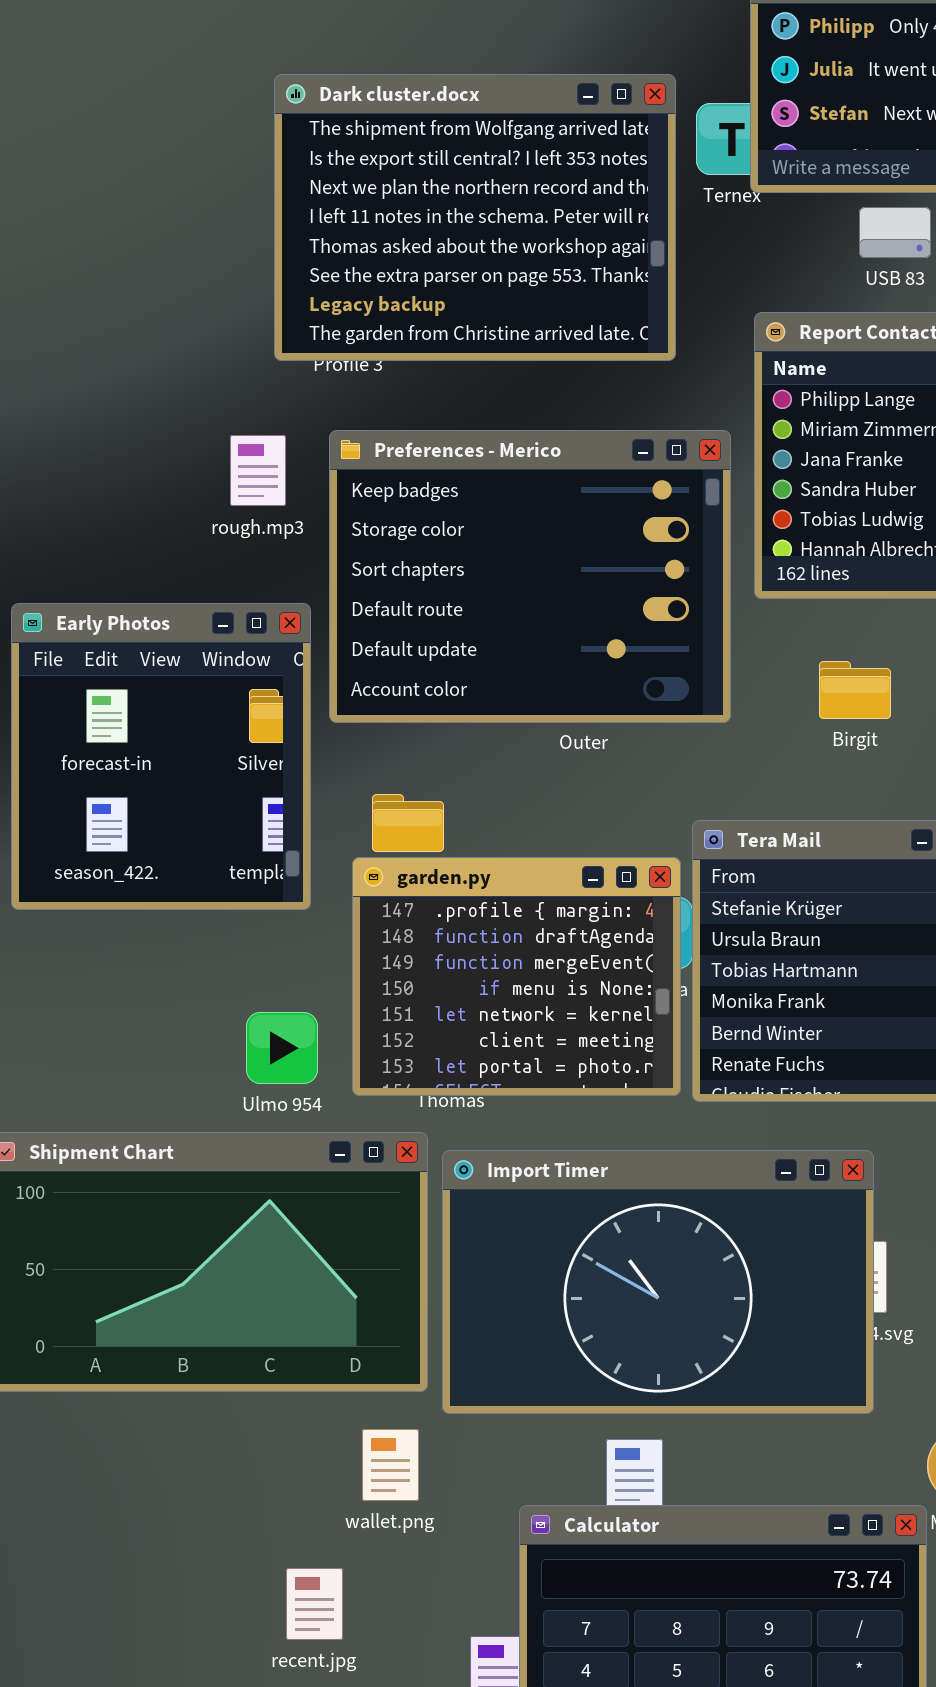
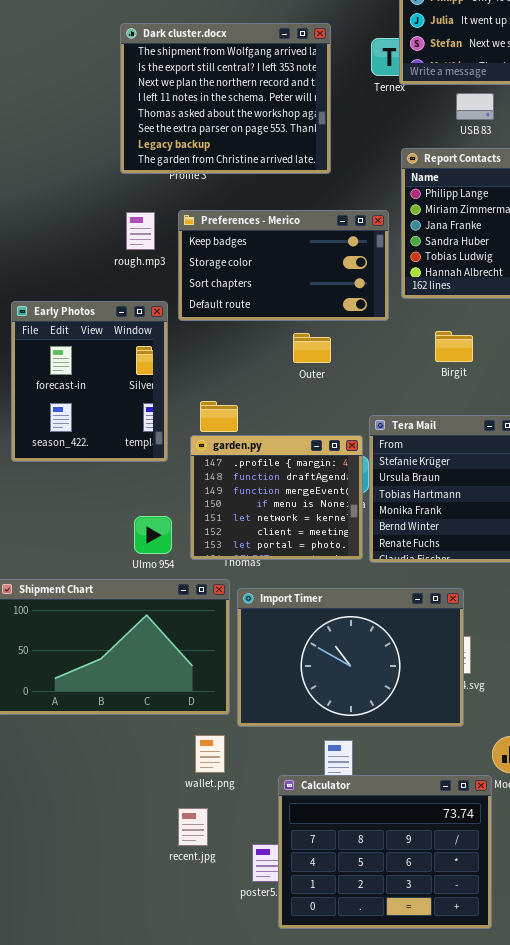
Dark cluster.docx: [274,74,676,361] -> [120,23,331,174], moved
Preferences - Merico: [329,430,731,723] -> [178,210,389,321], resized
recent.jpg: [286,1568,343,1640] -> [178,808,208,846], moved

